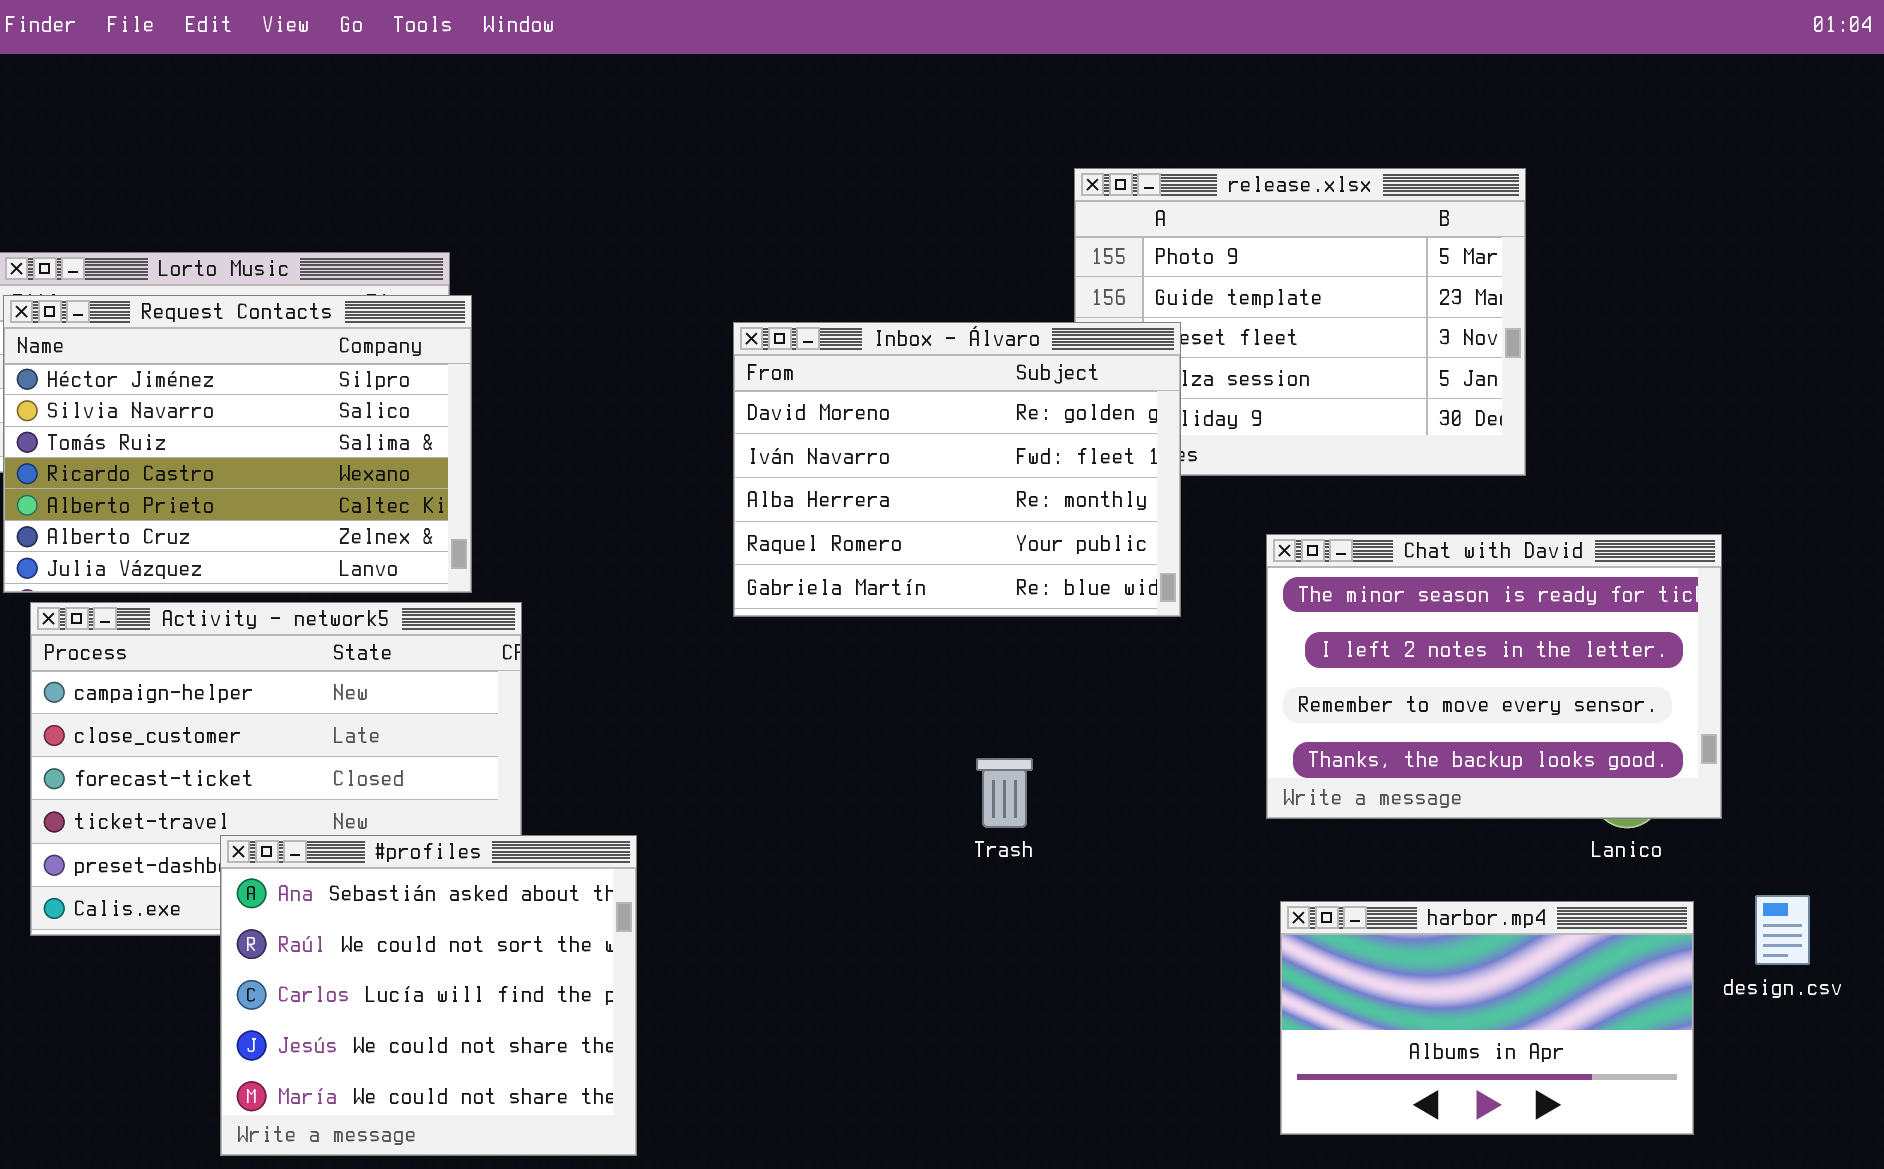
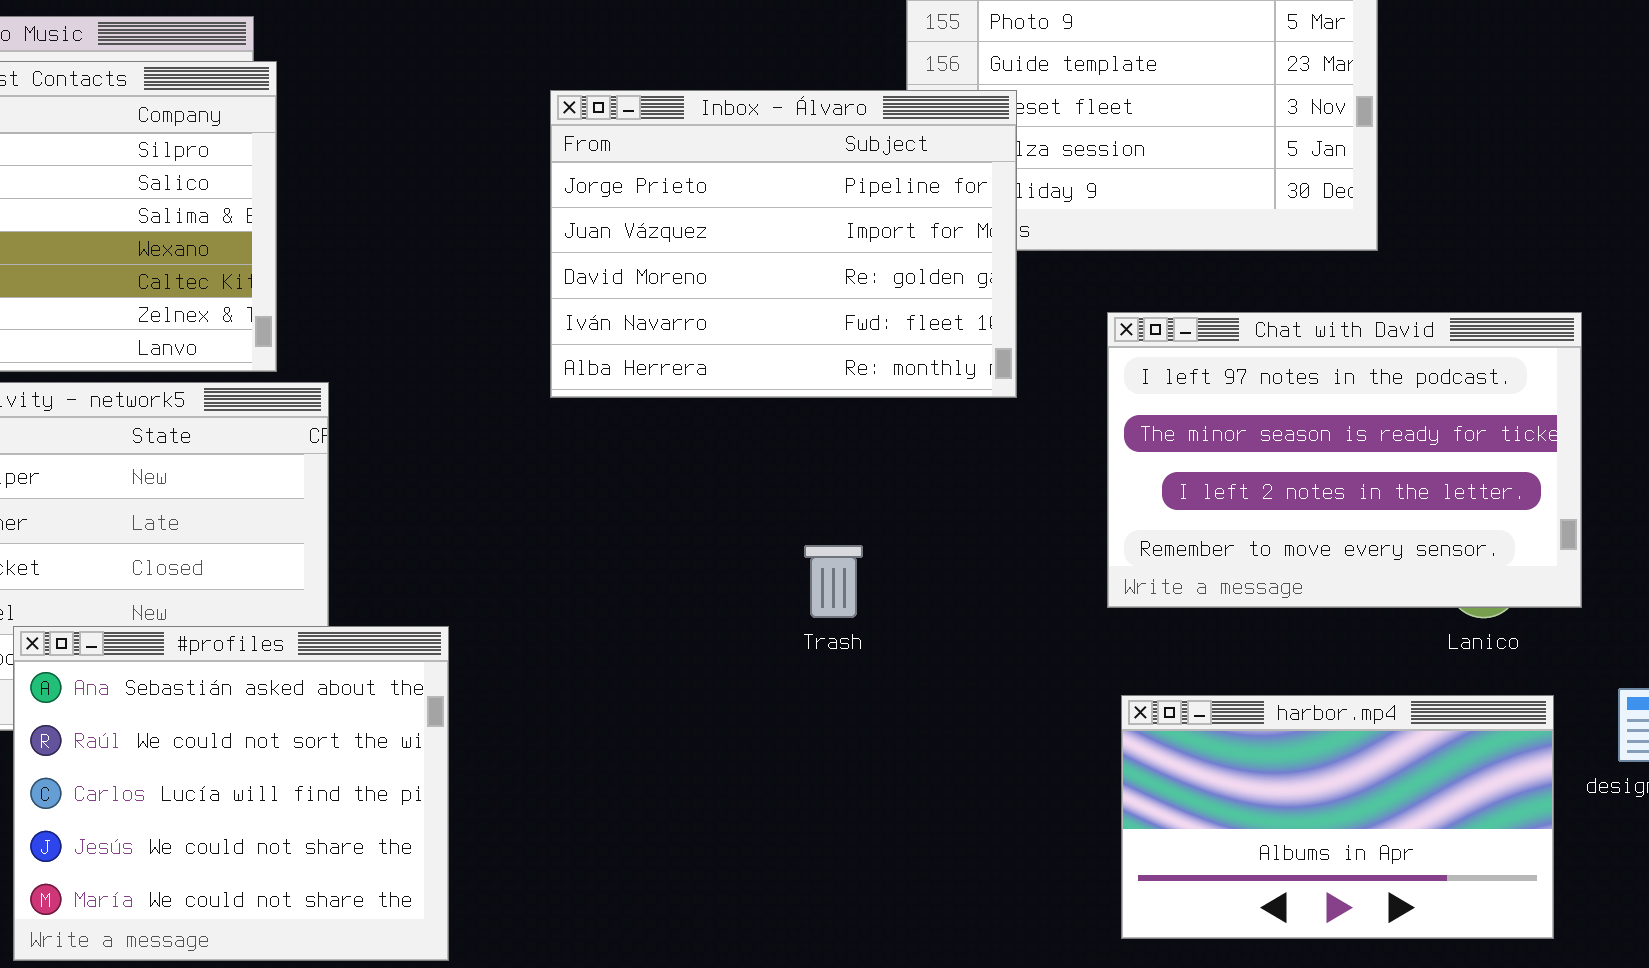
Inbox - Álvaro: [733,322,1181,617] -> [550,90,1017,398], scrolled up 2 rows
Chat with David: [1266,534,1722,819] -> [1107,312,1582,608], scrolled up 1 row

